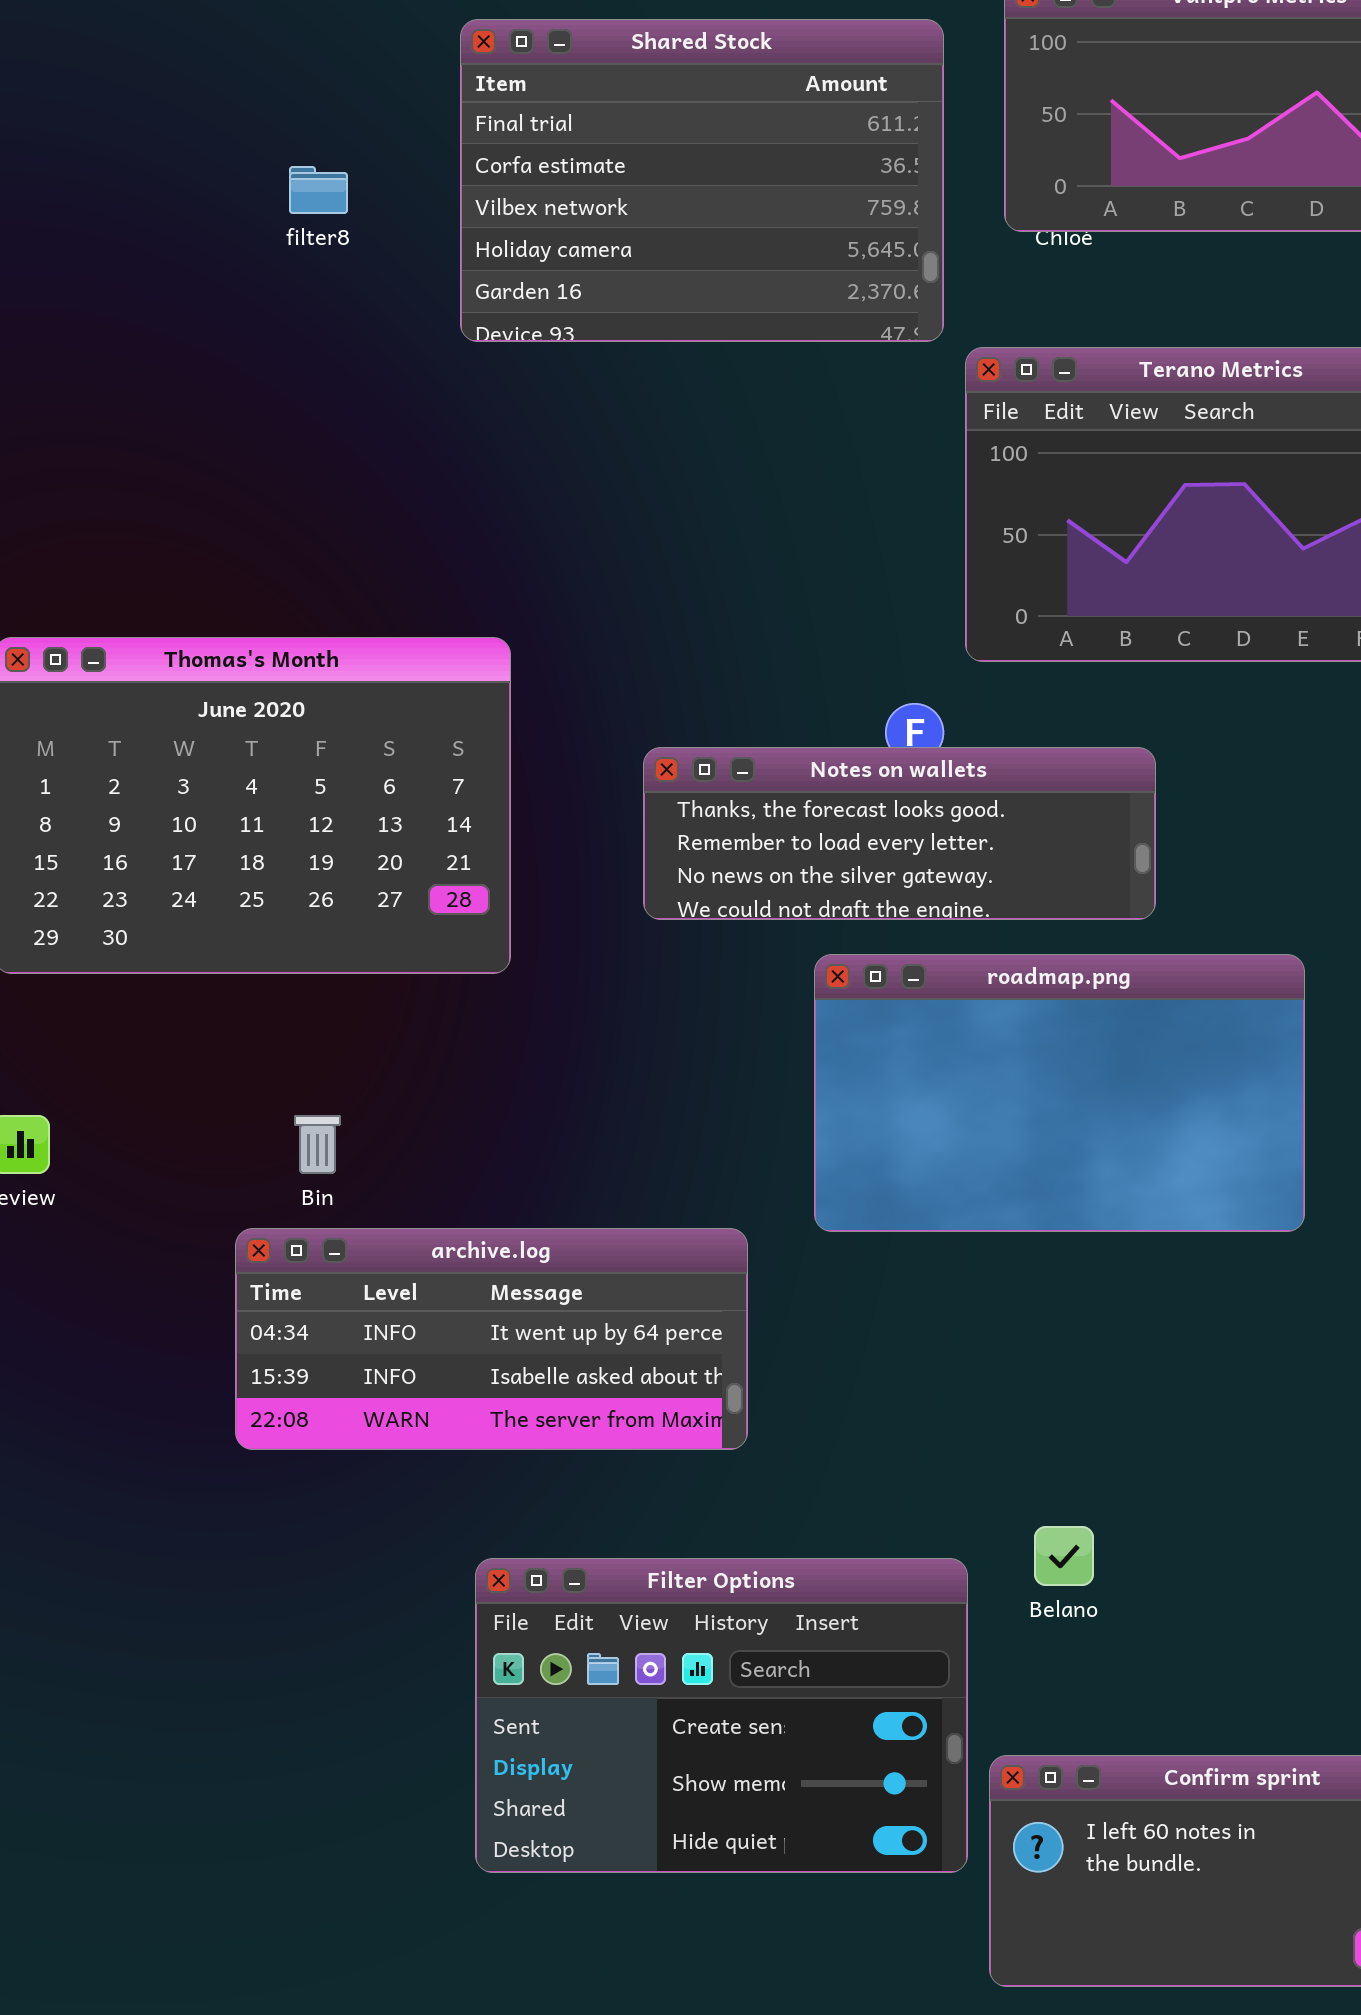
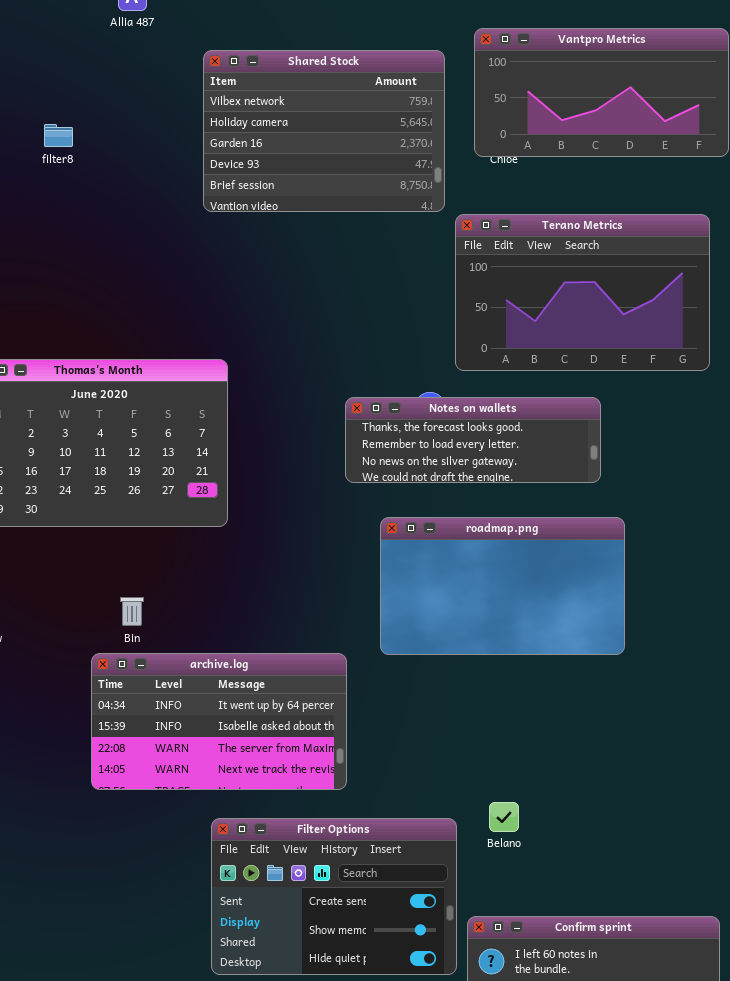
Shared Stock: [460,19,944,342] -> [203,50,445,212], scrolled down 2 rows
filter8: [289,166,348,214] -> [44,124,73,147], moved
Notes on wallets: [643,747,1156,920] -> [345,397,601,483], moved
archive.log: [235,1228,748,1450] -> [91,653,347,790], resized

